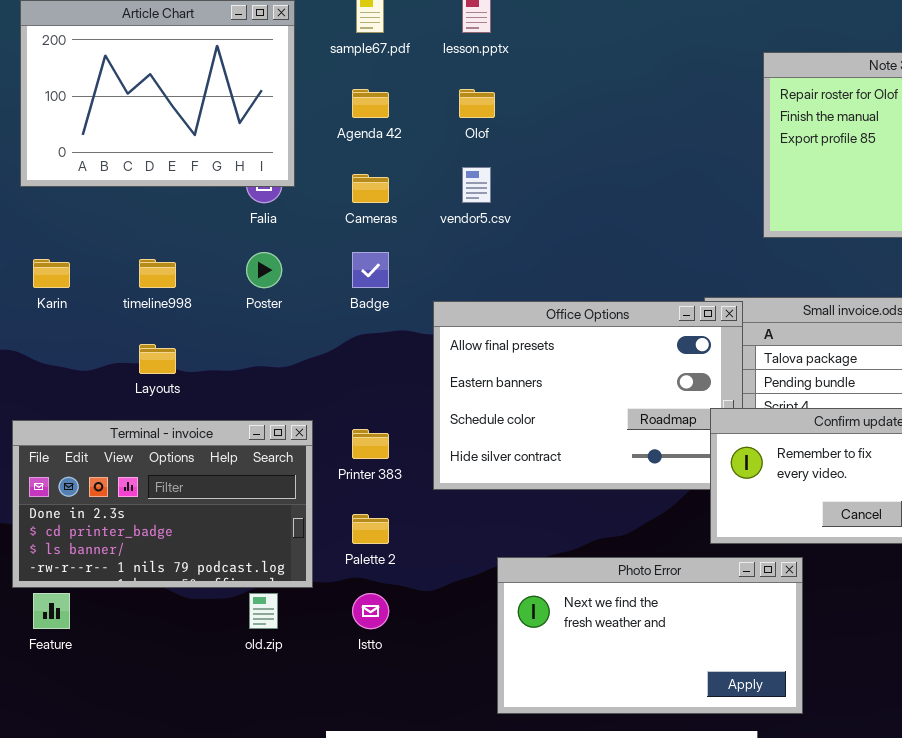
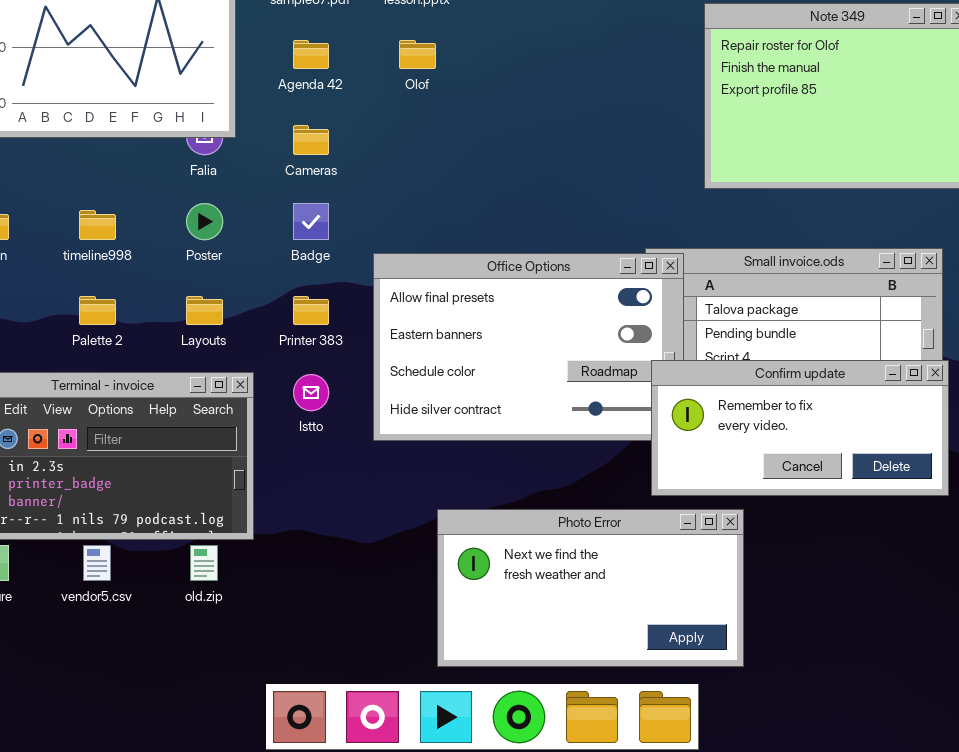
vendor5.csv: [462,167,491,203] -> [83,545,111,581], moved
Layouts: [139,344,176,374] -> [186,296,223,325], moved
Printer 383: [352,429,389,459] -> [293,296,329,325], moved
Palette 2: [352,514,389,544] -> [79,296,116,325], moved
Istto: [352,593,389,629] -> [293,374,329,411], moved

